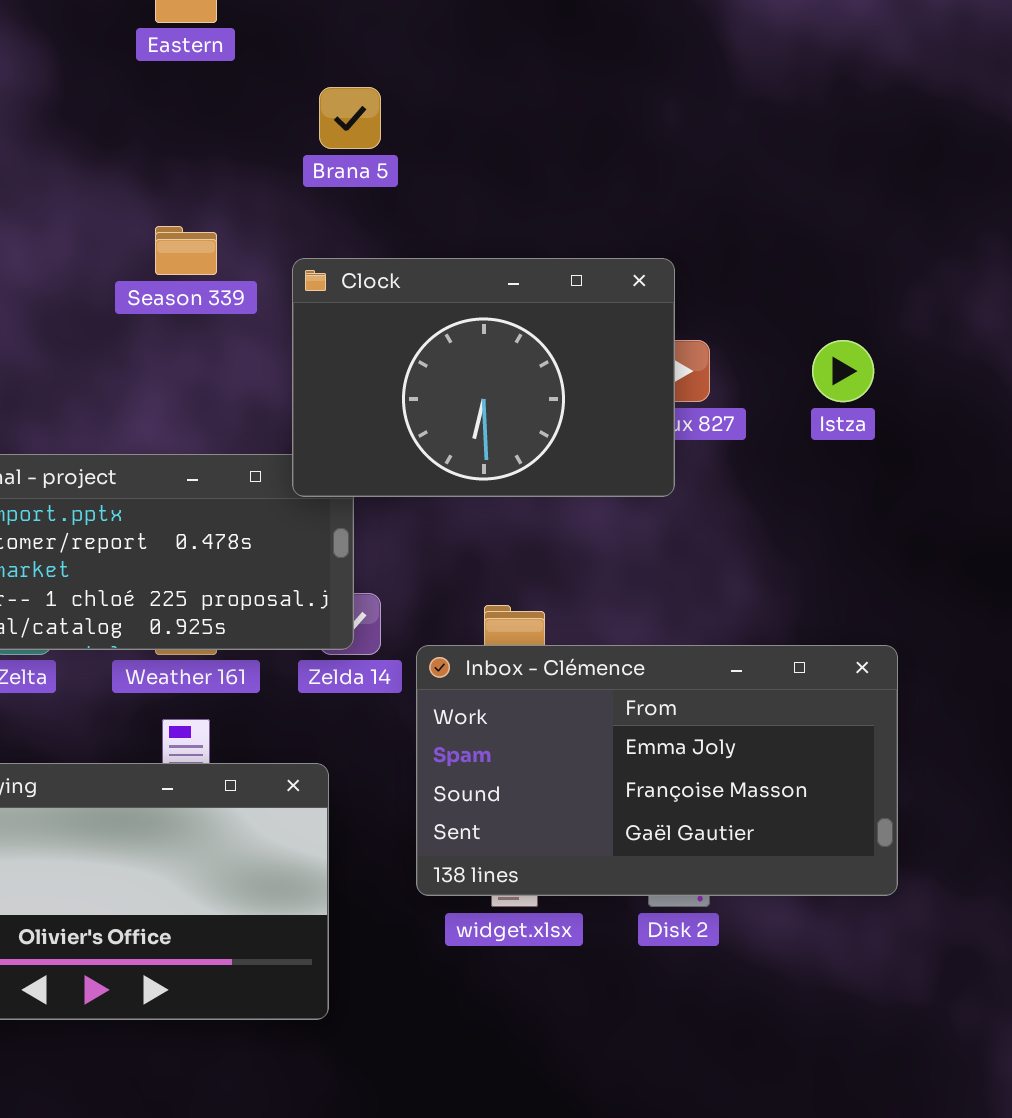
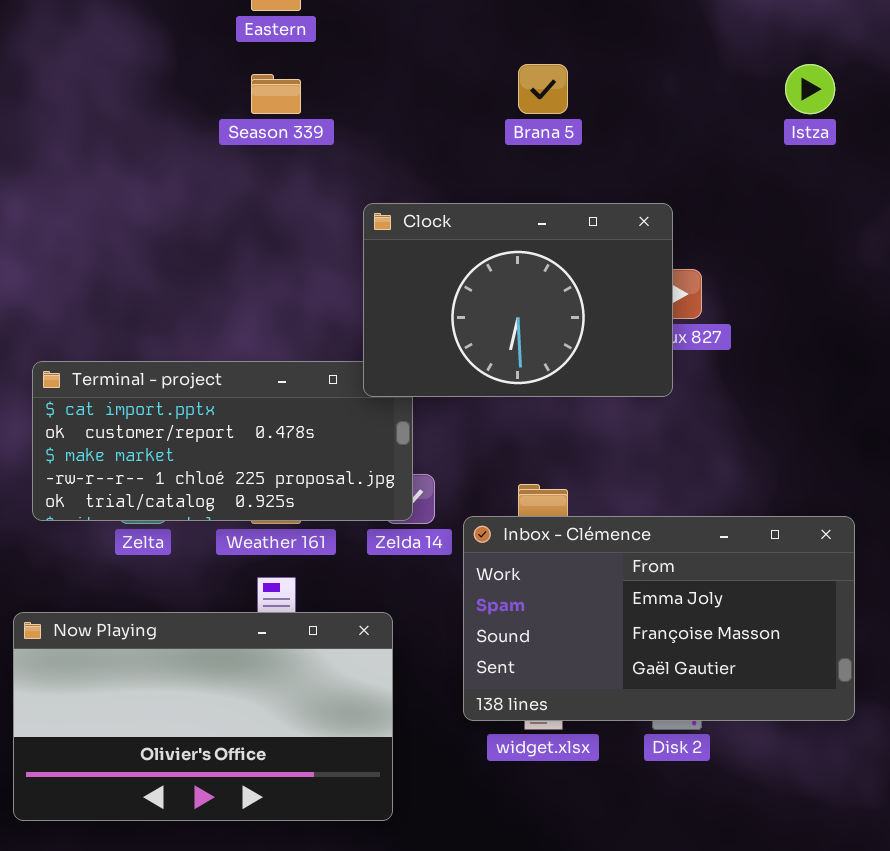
Brana 5: [319,87,381,149] -> [518,64,568,114], moved
Season 339: [155,226,217,275] -> [251,74,301,114], moved
Istza: [812,340,874,402] -> [785,64,835,114], moved

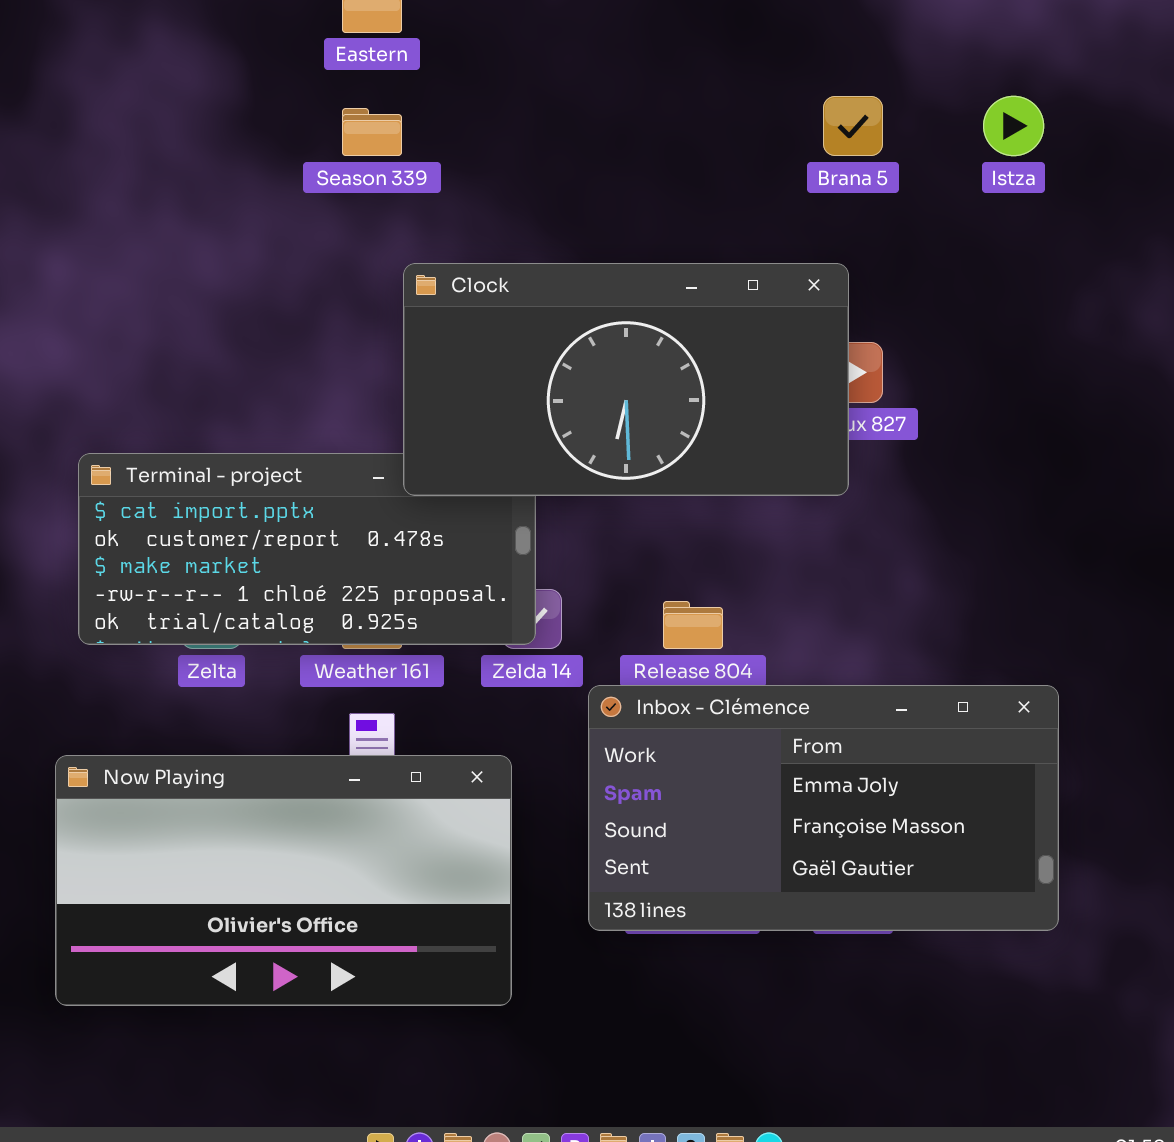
Brana 5: [518,64,568,114] -> [823,96,883,156], moved
Clock: [363,203,673,397] -> [403,263,849,496], resized
Inbox - Clémence: [463,516,855,721] -> [588,685,1059,931], moved

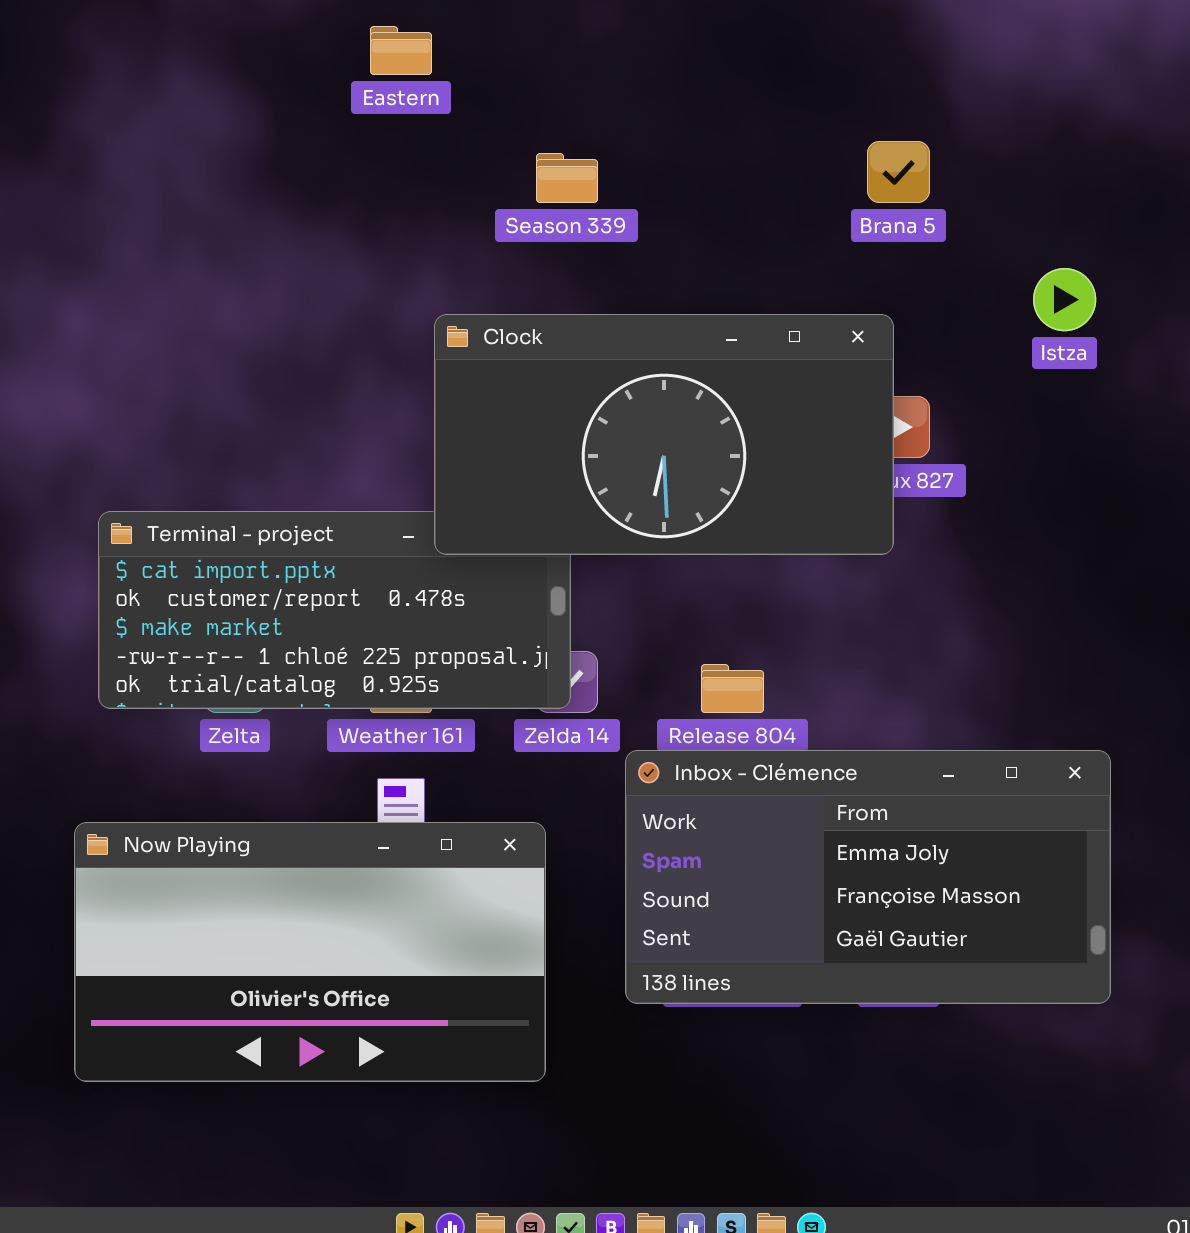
Istza: [983,96,1044,156] -> [1033,268,1096,331], moved
Season 339: [342,108,402,156] -> [536,153,598,203], moved

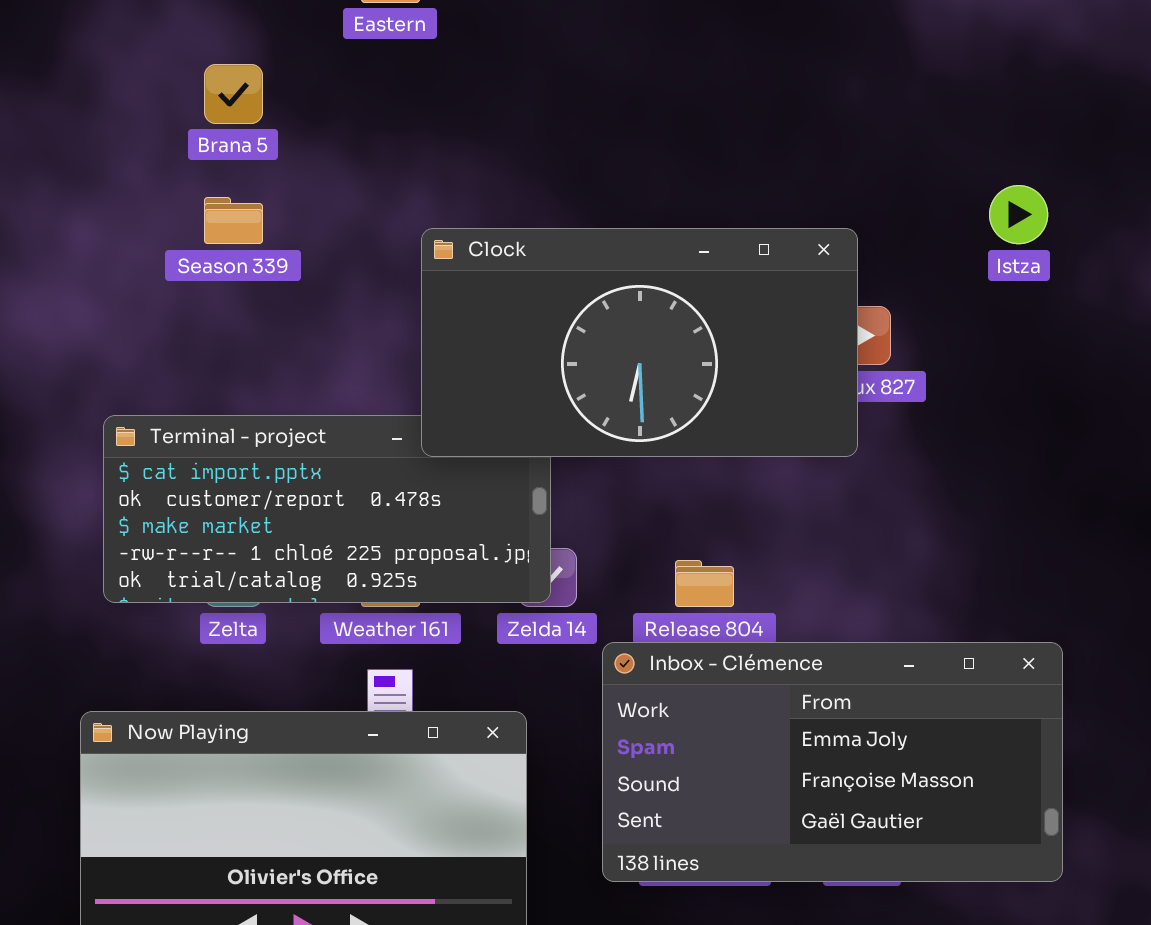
Brana 5: [867,141,930,203] -> [204,64,263,124], moved
Season 339: [536,153,598,203] -> [204,197,263,244], moved

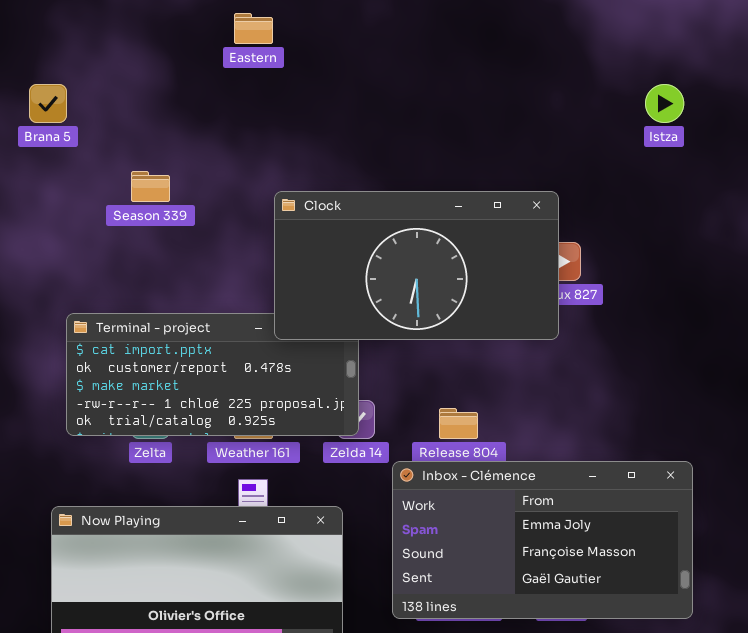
Brana 5: [204,64,263,124] -> [29,84,67,123], moved
Istza: [989,185,1048,244] -> [645,84,684,123], moved

